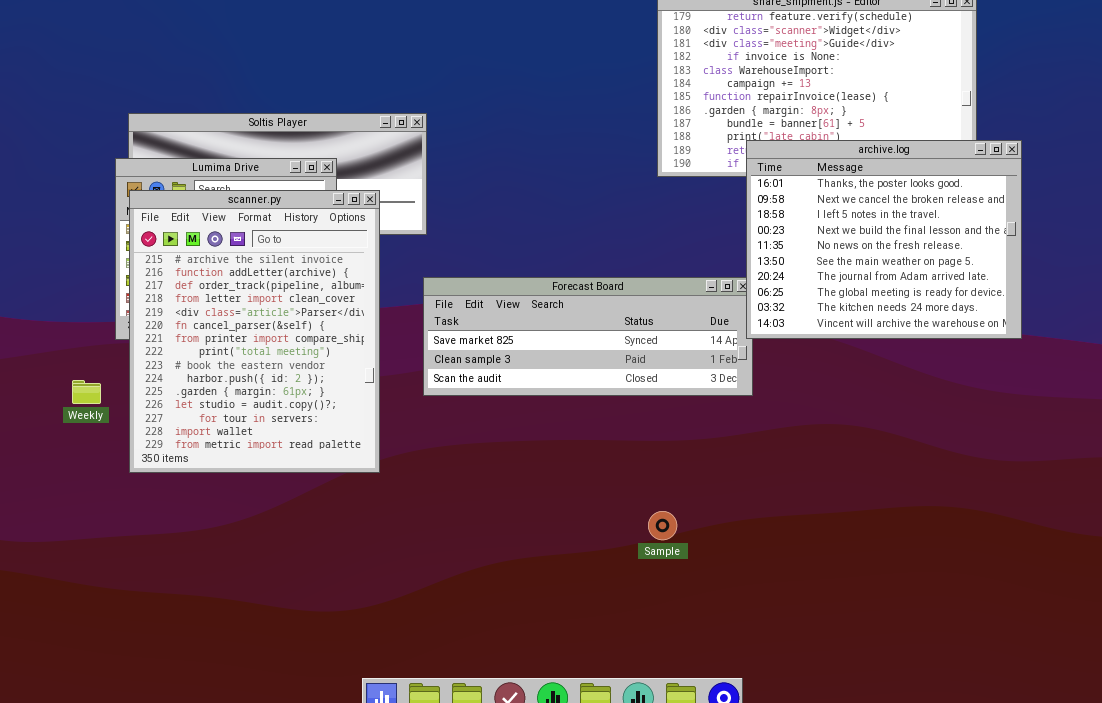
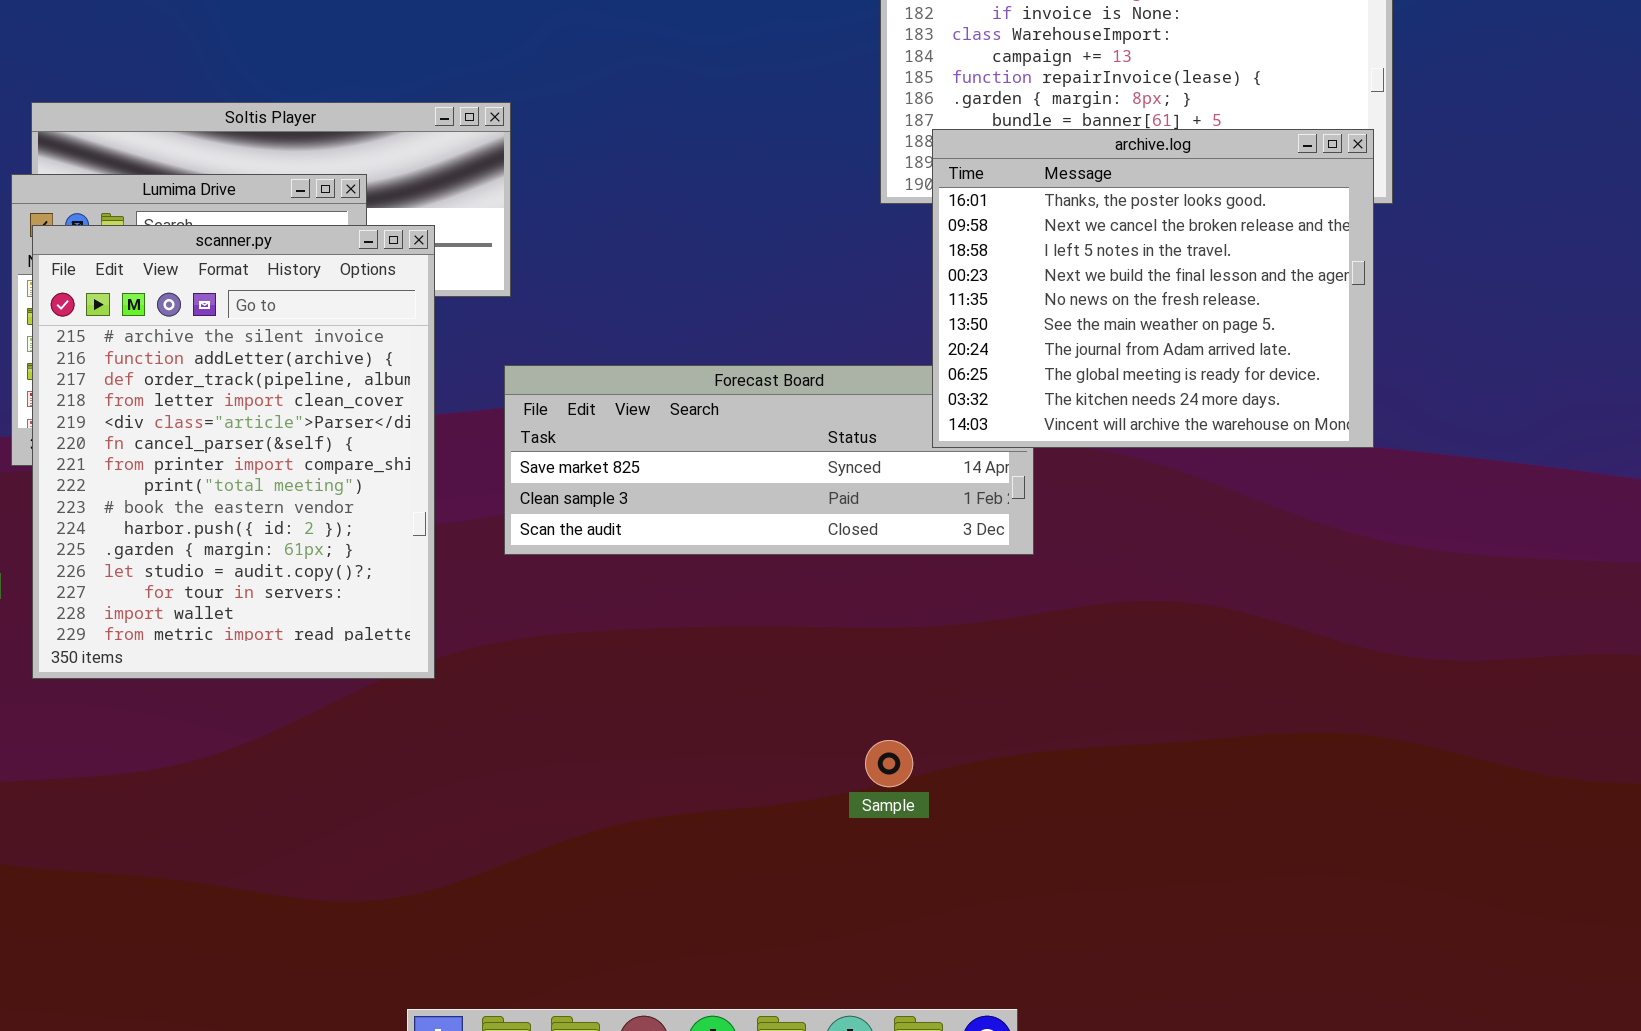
archive.log: [746,140,1022,339] -> [932,129,1374,448], moved

